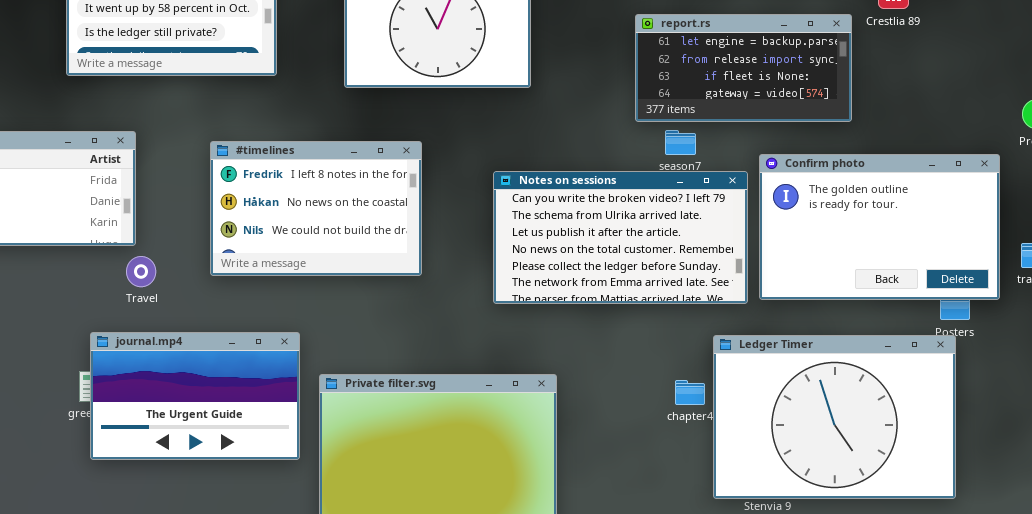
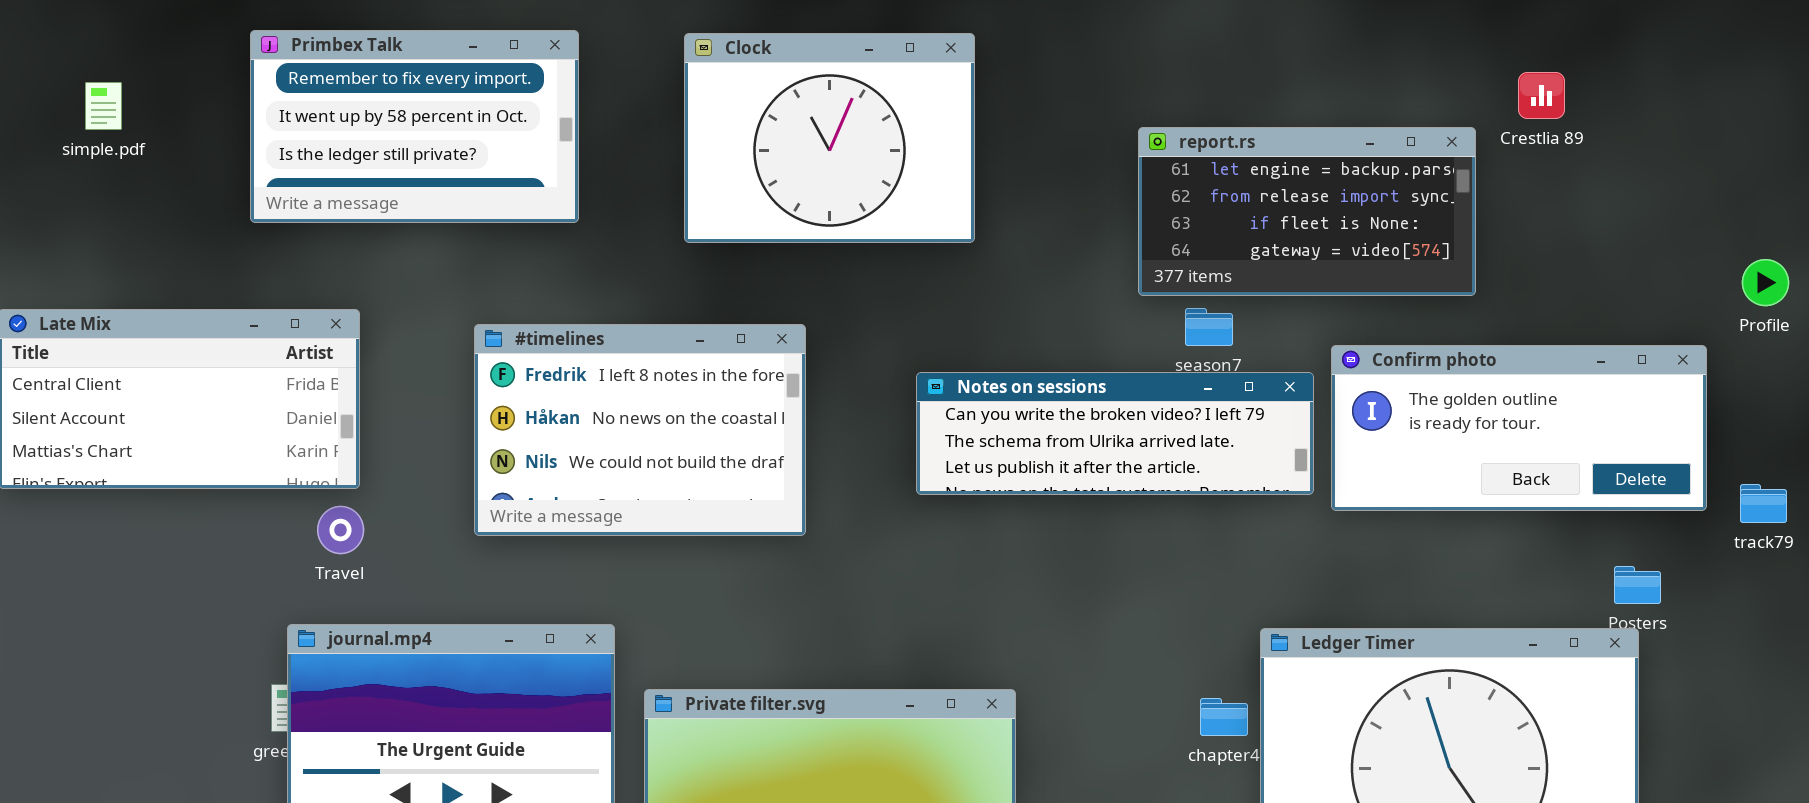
Confirm photo: [759,154,1000,300] -> [1331,345,1707,511], resized
Notes on sessions: [493,171,748,304] -> [916,372,1314,495], resized
Travel: [126,256,156,287] -> [317,506,364,554], moved

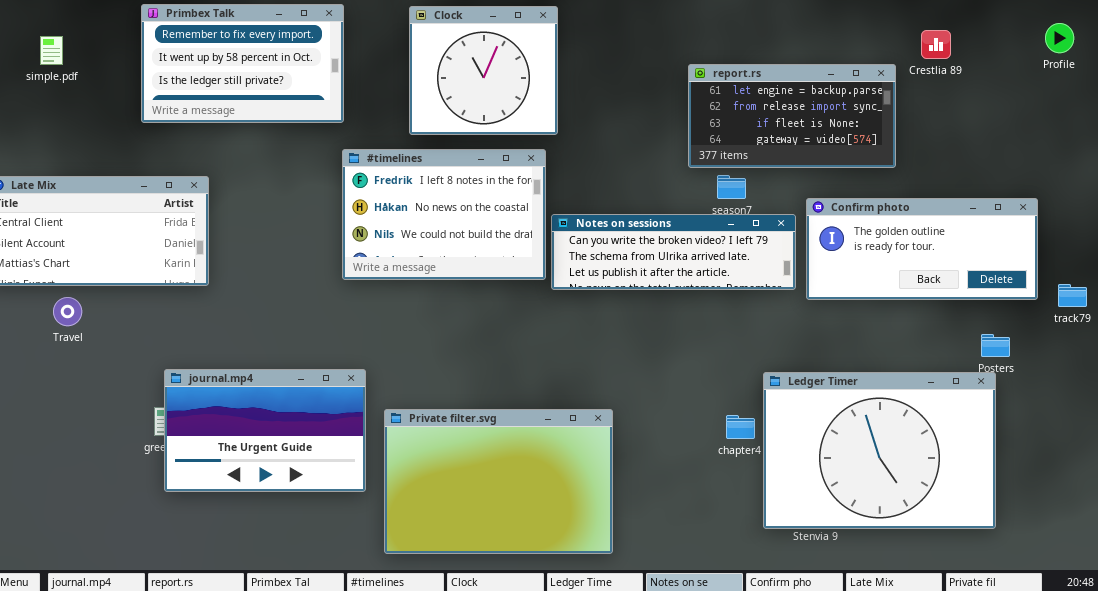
Clock: [684,33,975,243] -> [409,6,558,135], resized
Profile: [1742,259,1789,306] -> [1045,23,1074,53], moved
#timelines: [474,324,806,536] -> [342,149,546,280], moved
Travel: [317,506,364,554] -> [53,297,82,326], moved

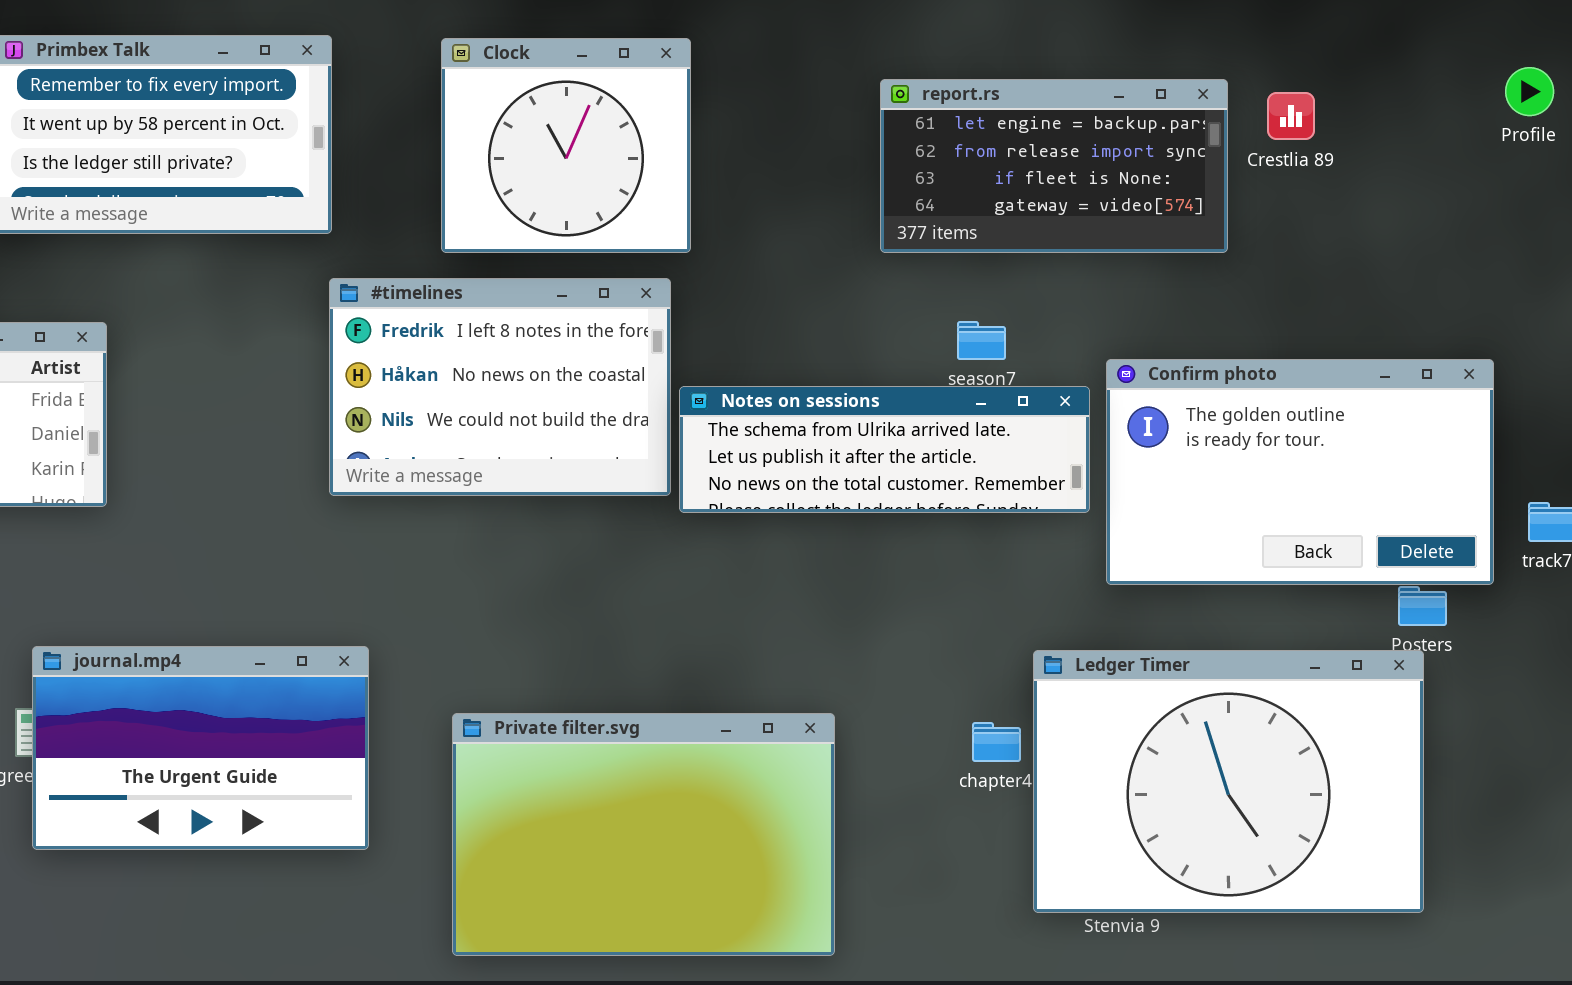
Crestlia 89: [921,30,951,59] -> [1267,92,1315,140], moved
report.rs: [688,64,896,168] -> [880,79,1228,253], moved
Confirm photo: [806,198,1038,300] -> [1106,359,1494,585], resized
Notes on sessions: [551,214,796,290] -> [679,386,1090,513], scrolled down 1 row
Private filter.svg: [384,409,613,554] -> [452,713,835,956], moved

